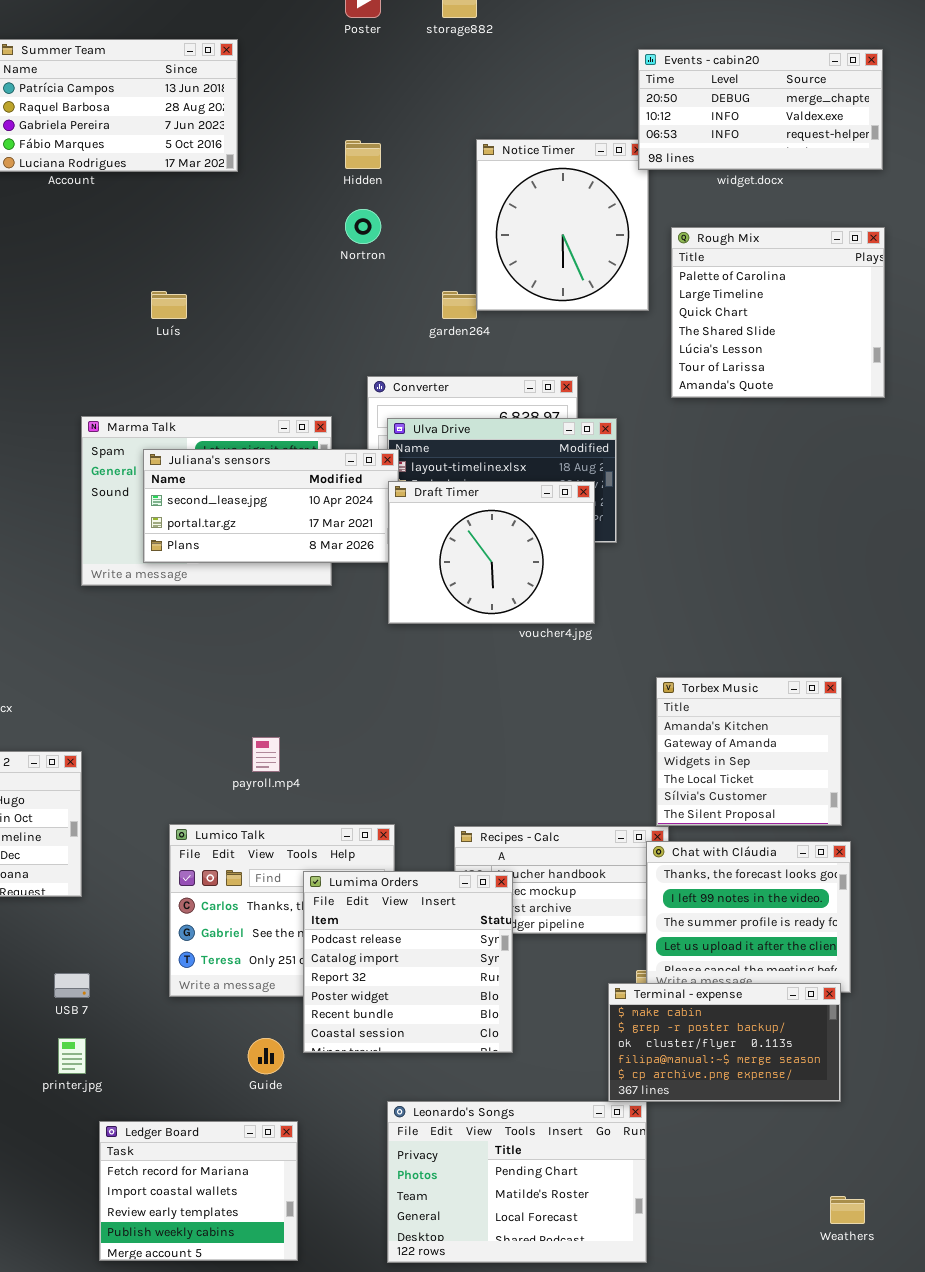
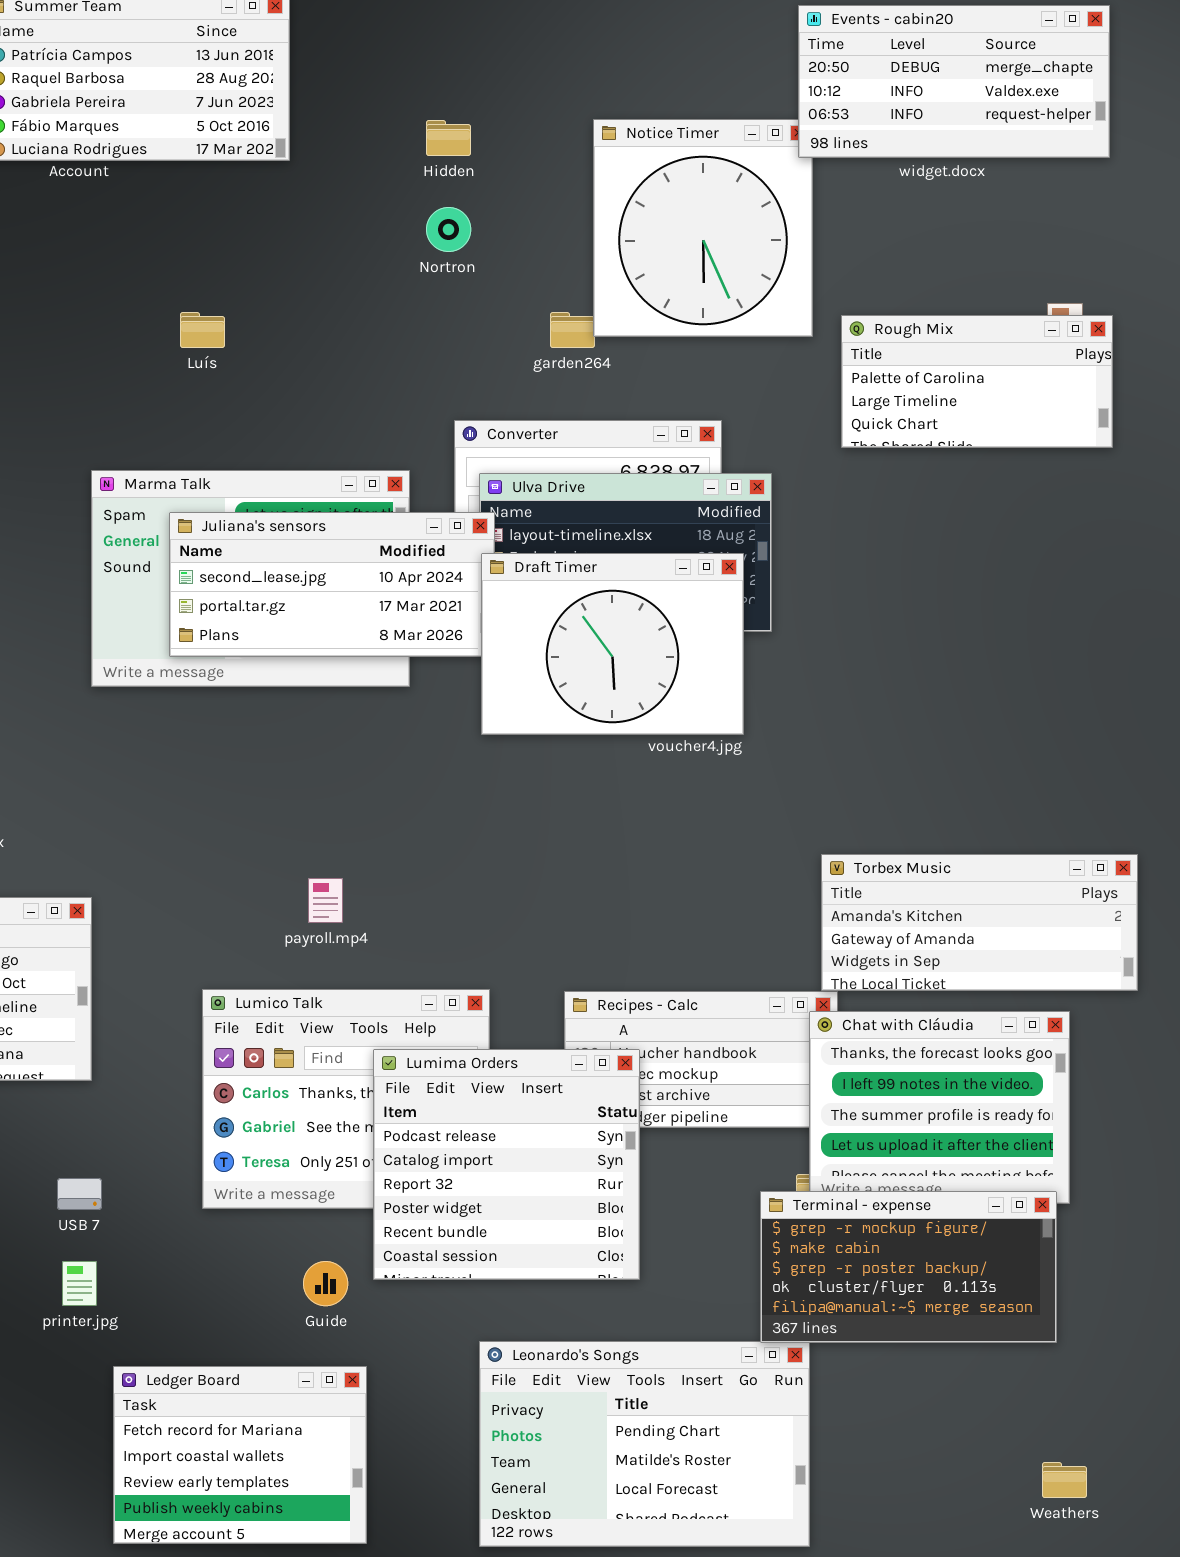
Rough Mix: [671,227,885,398] -> [841,315,1113,448], resized
Torbex Music: [656,677,842,826] -> [821,854,1138,991], resized
Terminal - expense: [608,983,841,1102] -> [760,1191,1057,1343], scrolled up 1 row

